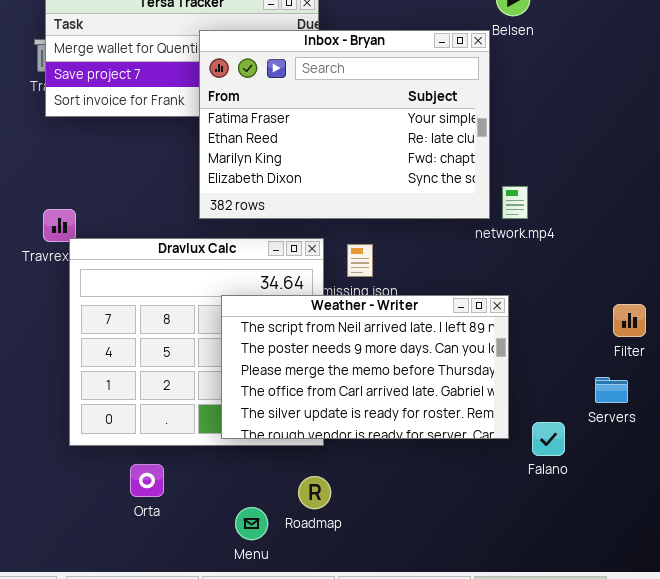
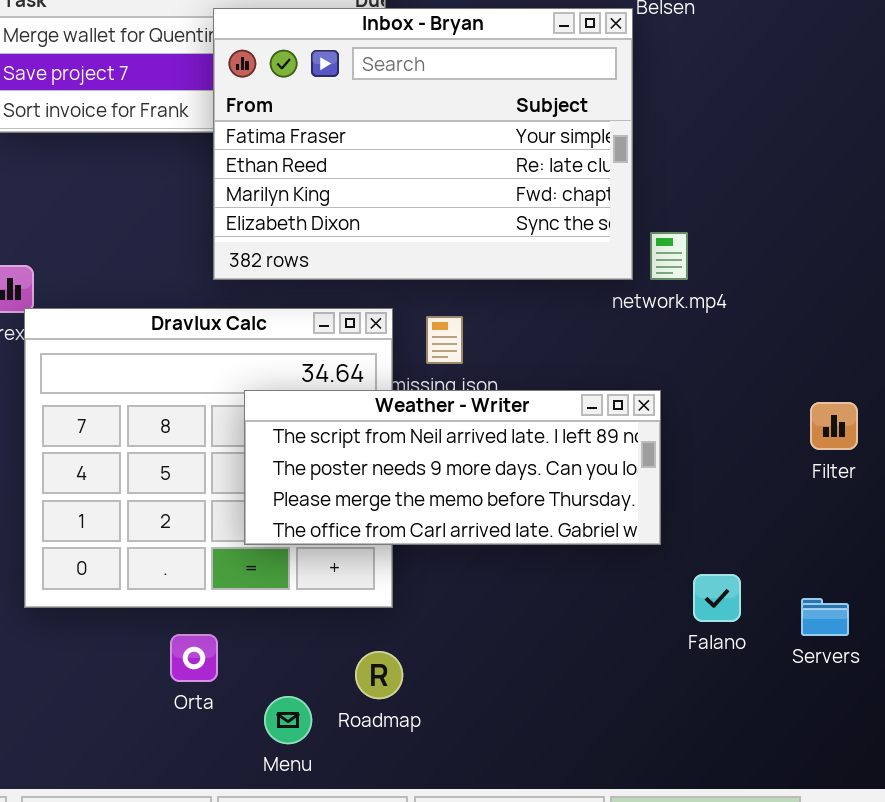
Weather - Writer: [221,295,509,439] -> [244,390,661,545], resized
Servers: [595,377,628,403] -> [801,598,849,636], moved
Orta: [130,464,164,497] -> [170,634,218,682], moved

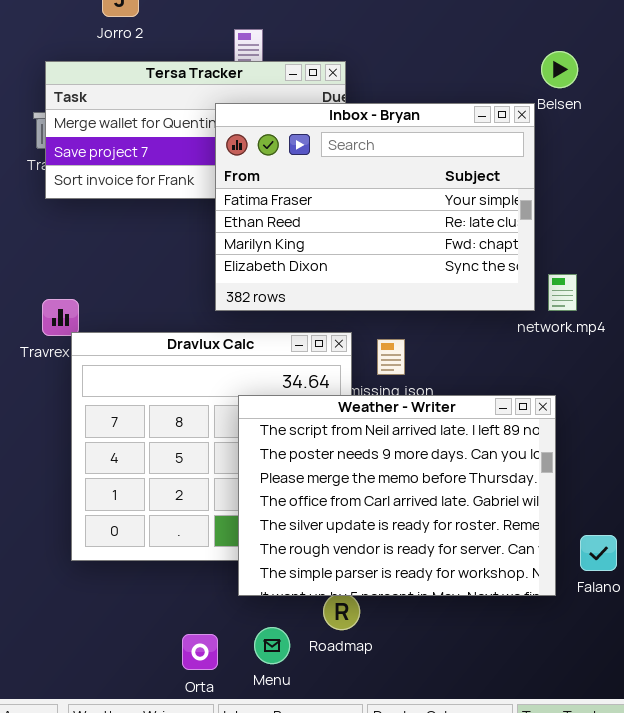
Weather - Writer: [244,390,661,545] -> [238,395,556,596], resized
Orta: [170,634,218,682] -> [182,634,218,670], moved

